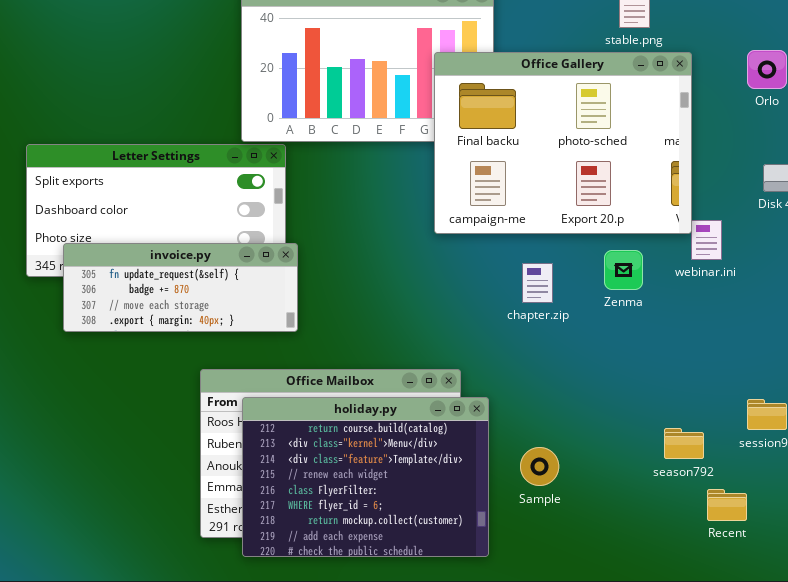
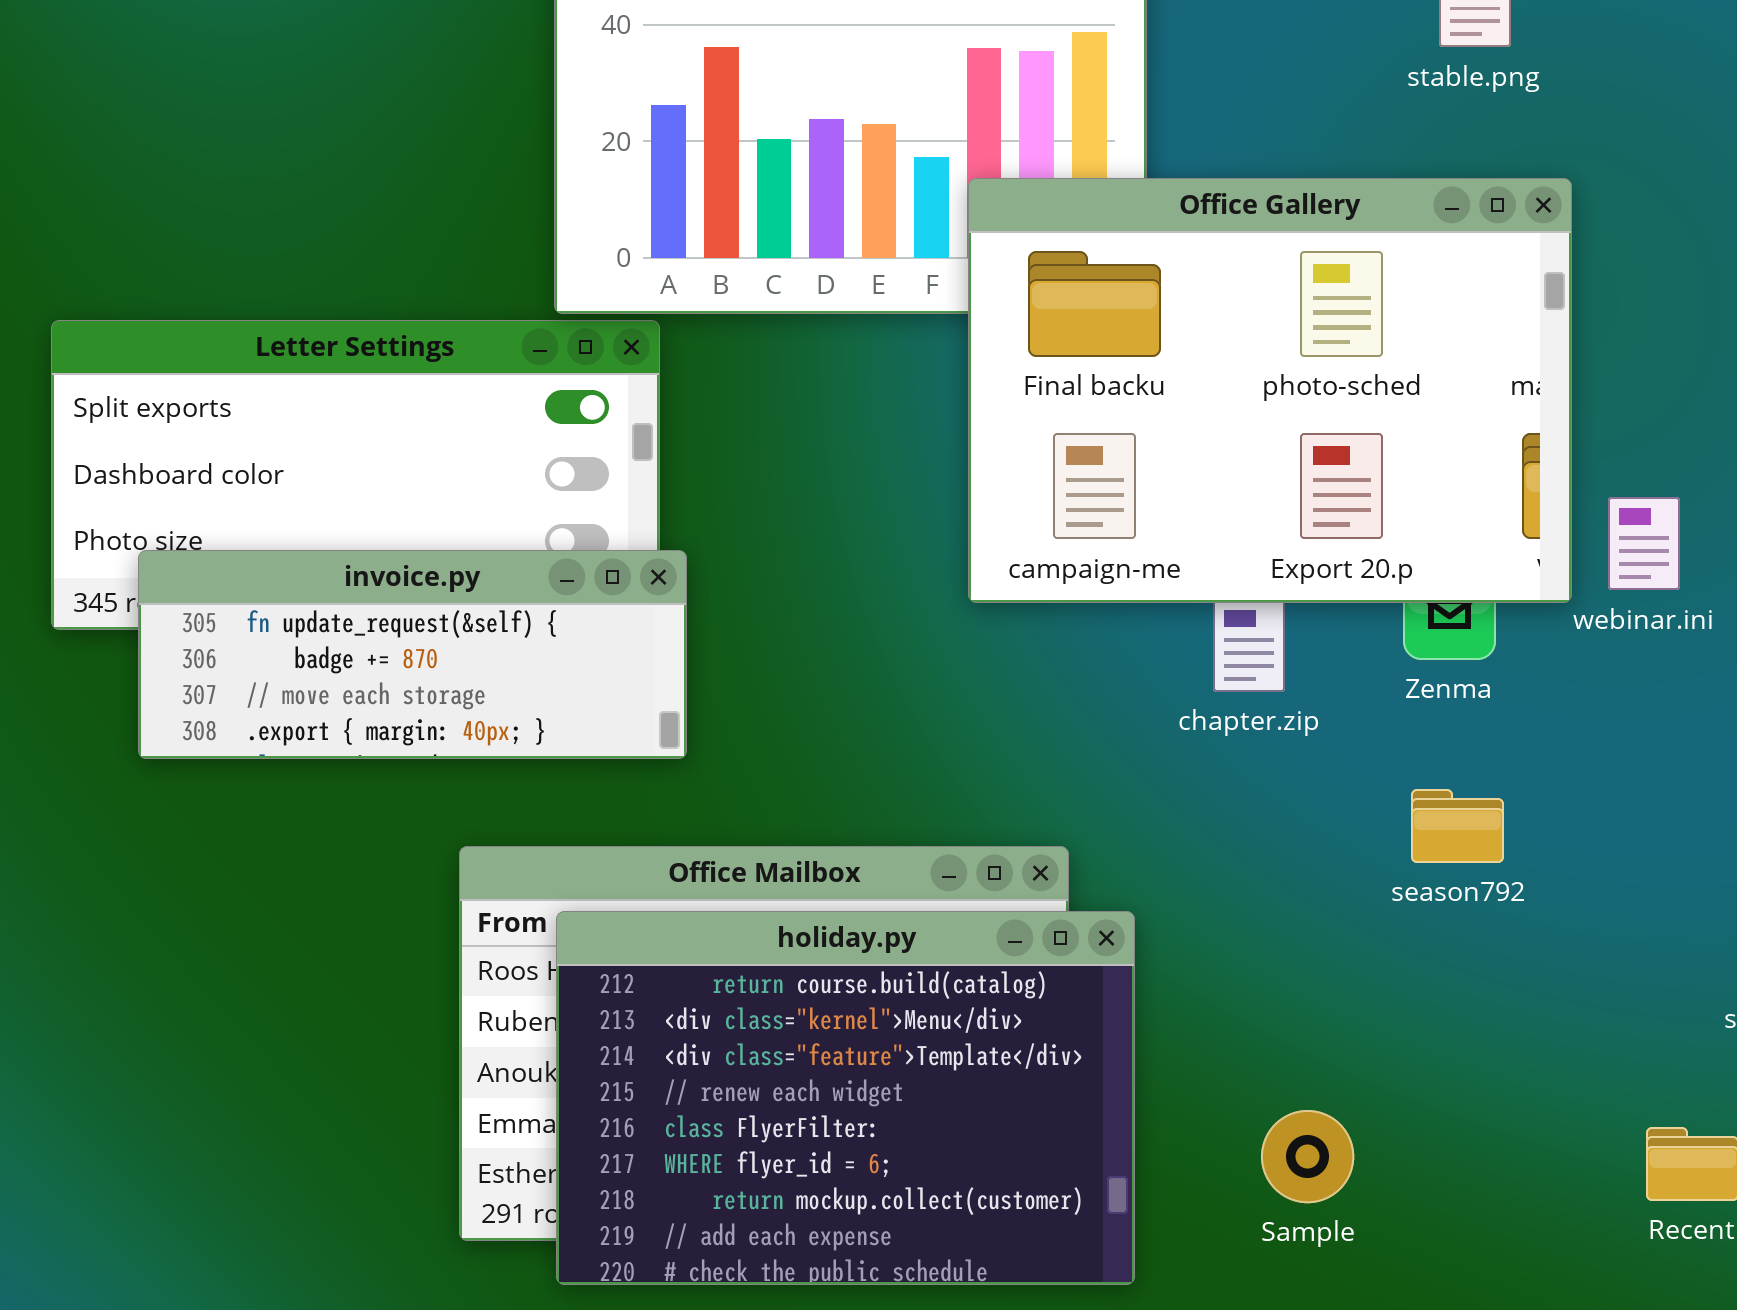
Office Gallery: [434,52,692,234] -> [968,178,1572,603], moved
season792: [664,428,704,459] -> [1411,789,1504,863], moved
Sample: [520,447,559,486] -> [1261,1110,1354,1203], moved

